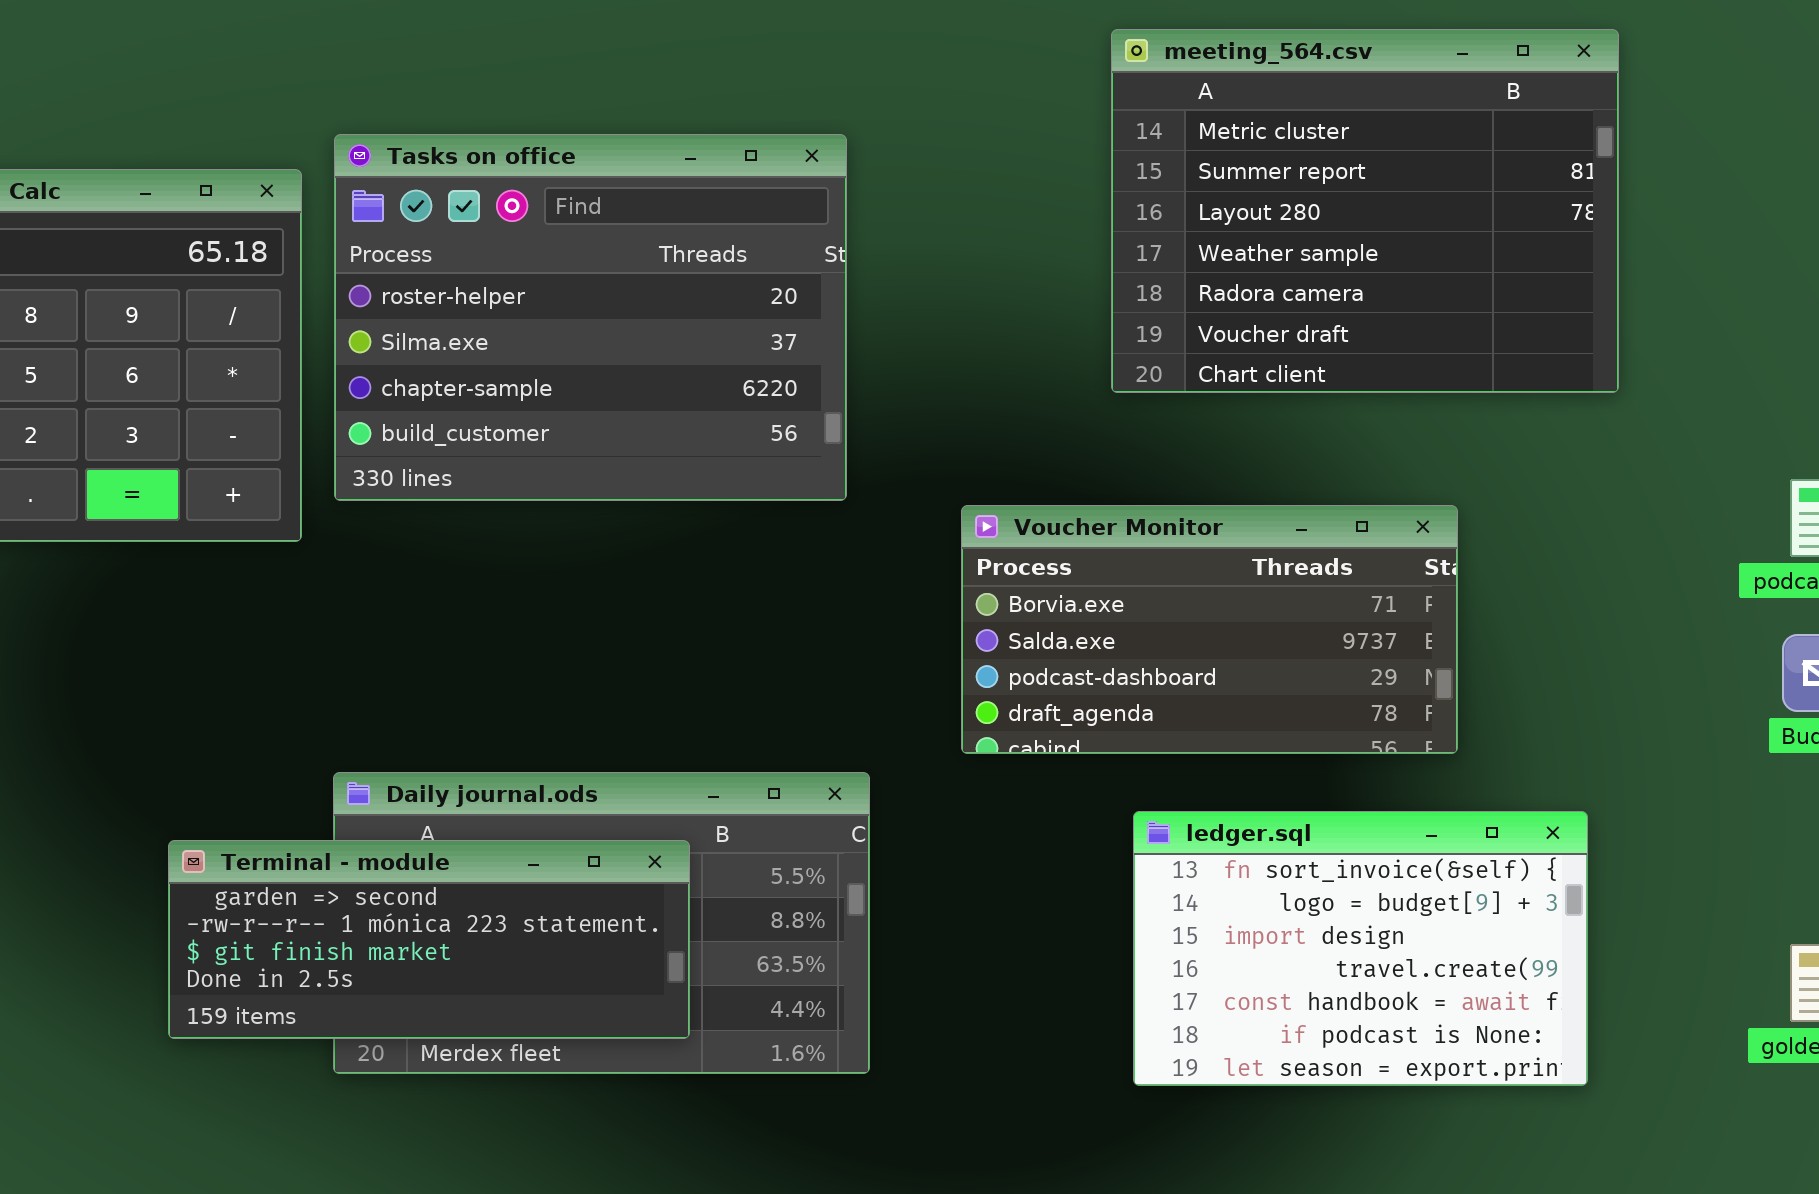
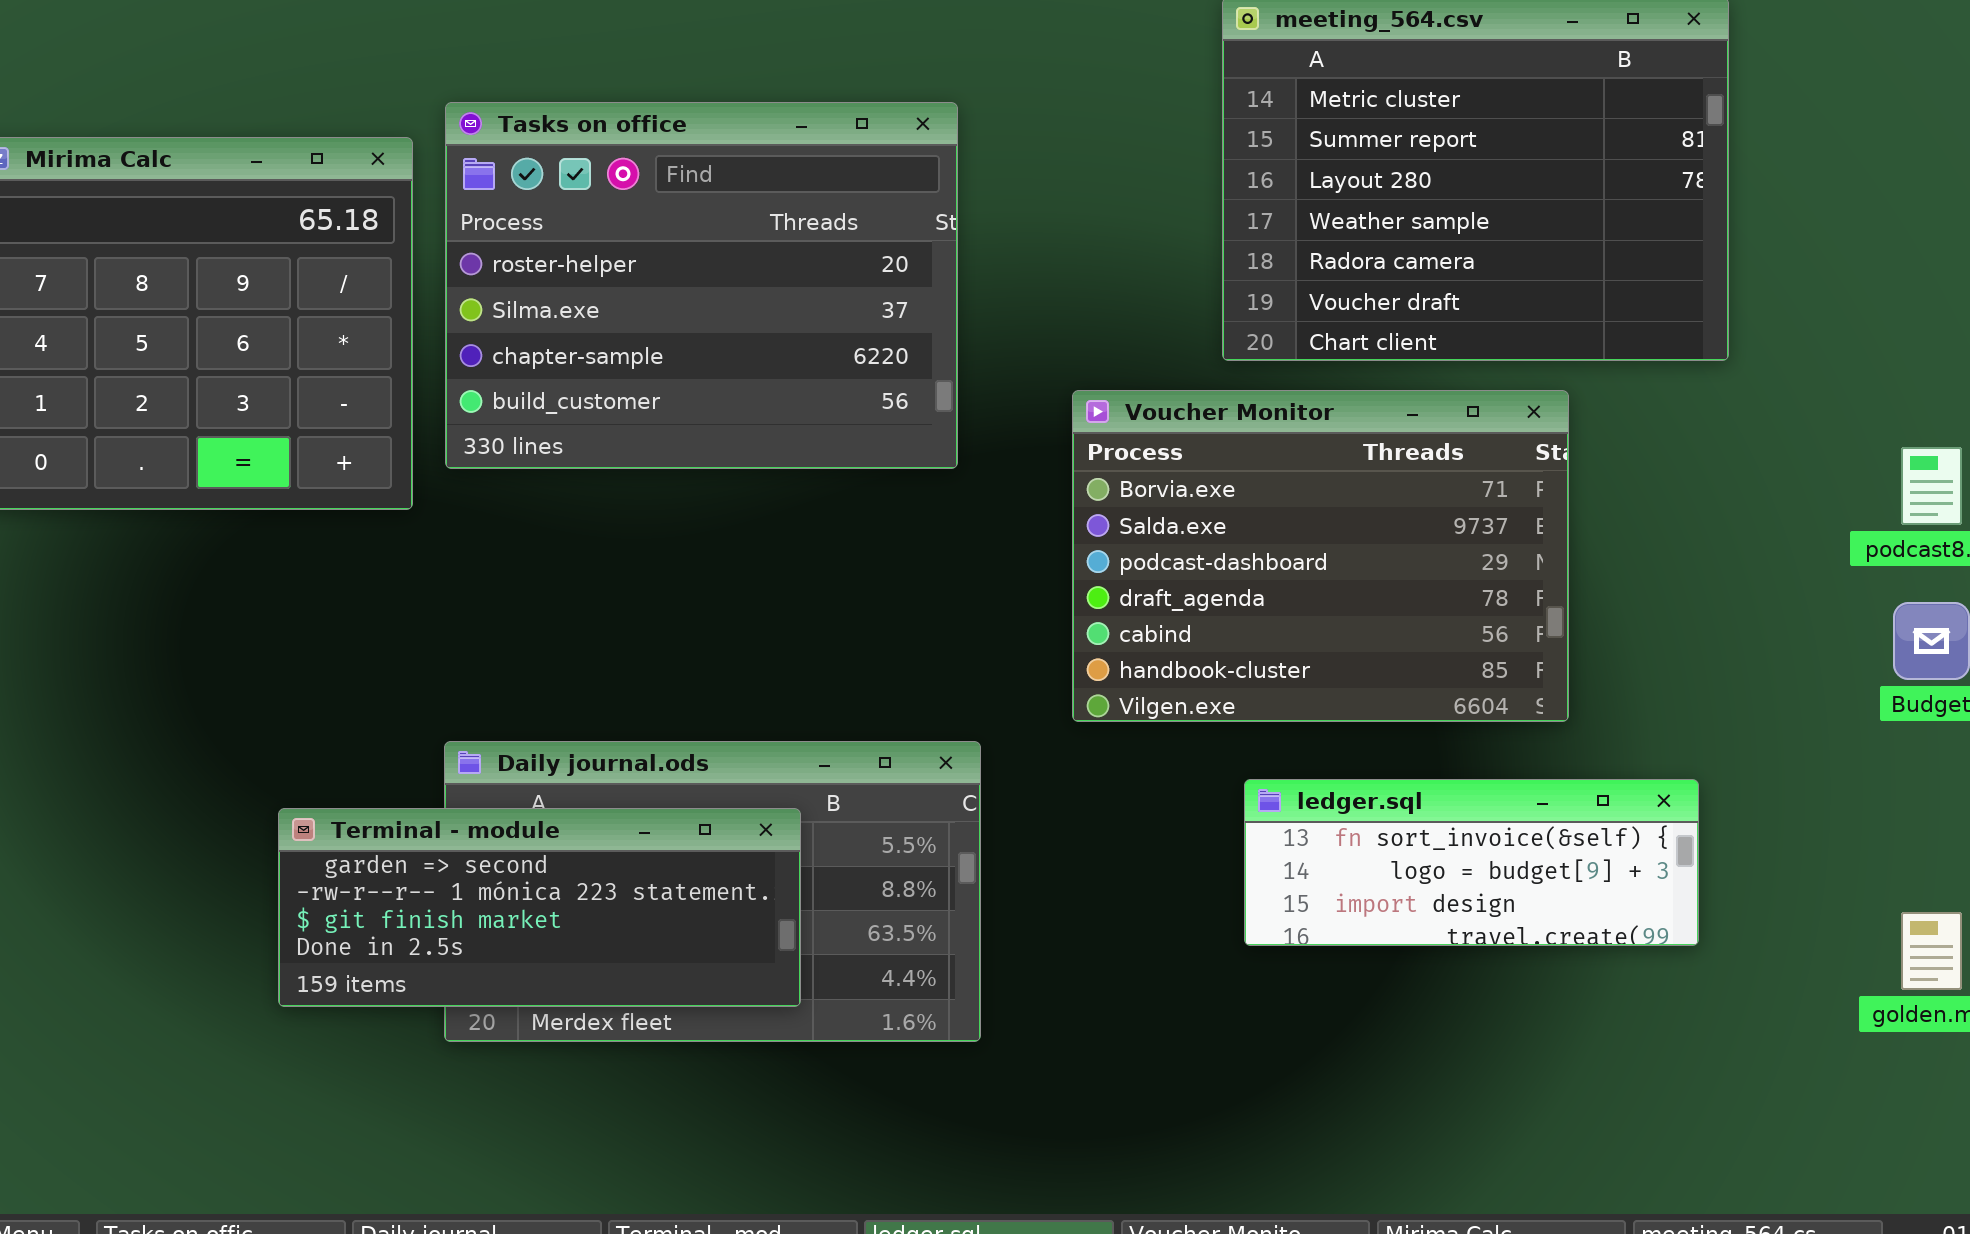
Voucher Monitor: [961,505,1458,754] -> [1072,390,1569,722], resized
ledger.sql: [1133,811,1588,1086] -> [1244,779,1699,946], resized

